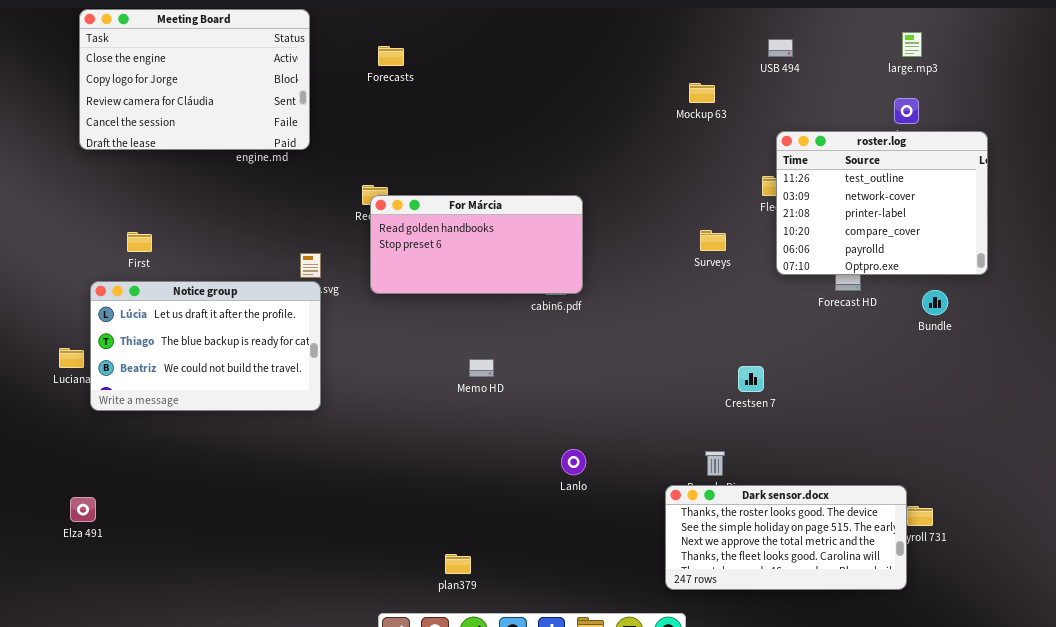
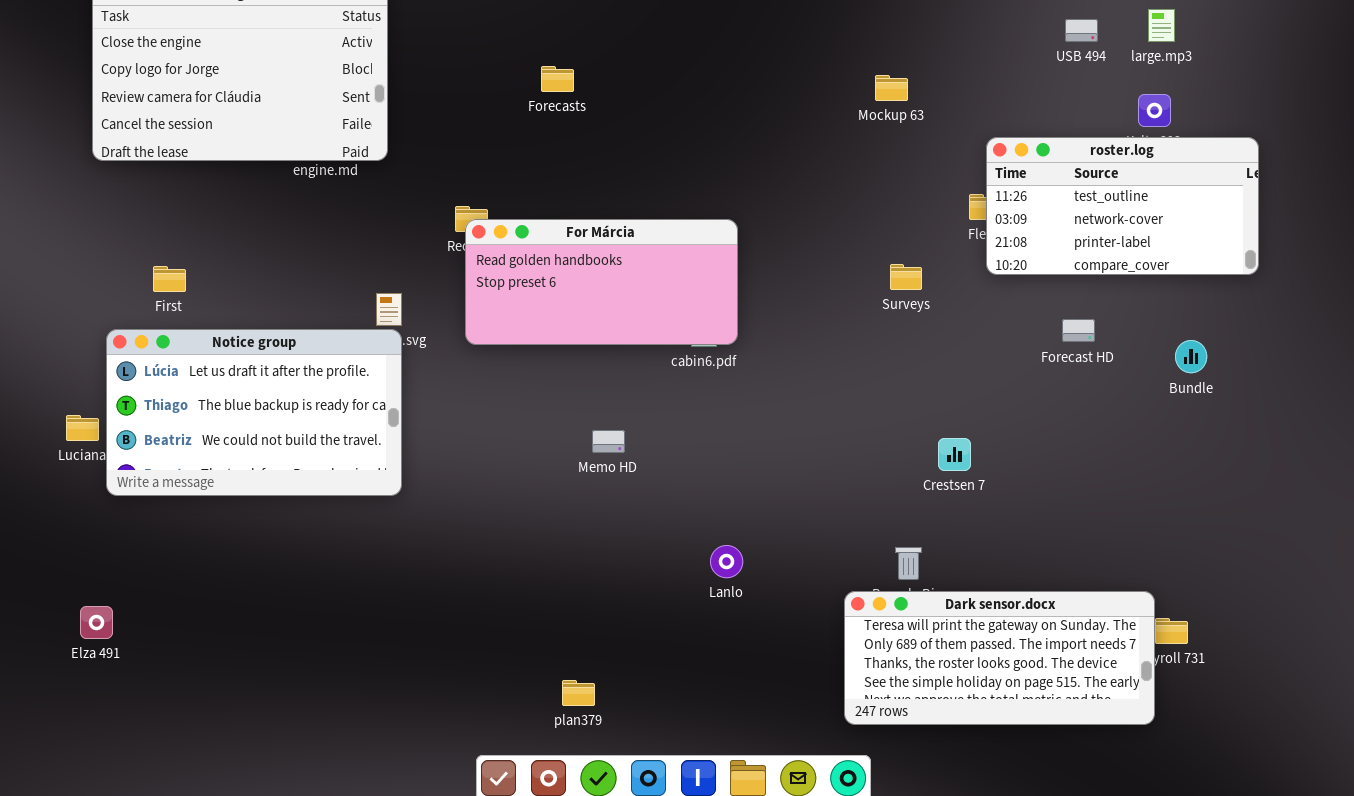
USB 494: [768,39,793,57] -> [1065,19,1098,42], moved
Forecasts: [378,46,404,66] -> [541,66,574,92], moved
roster.log: [776,131,988,275] -> [986,137,1259,275], resized
Dark sensor.docx: [665,485,907,590] -> [844,591,1155,725], scrolled up 2 rows

